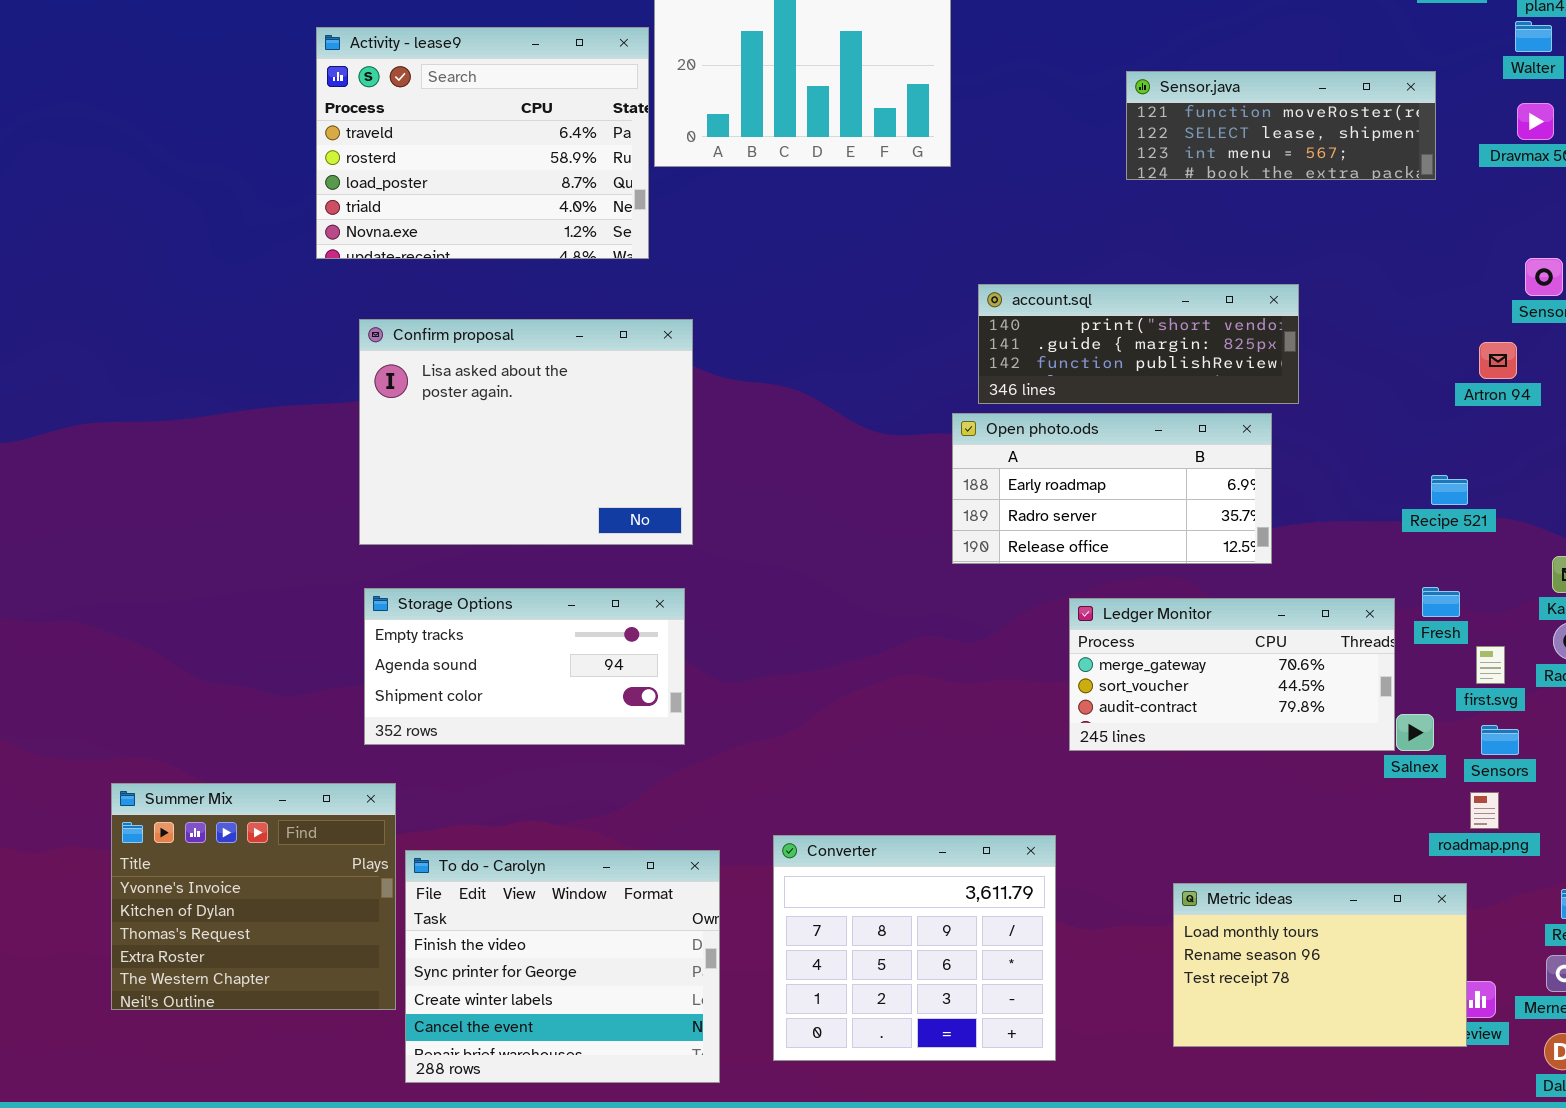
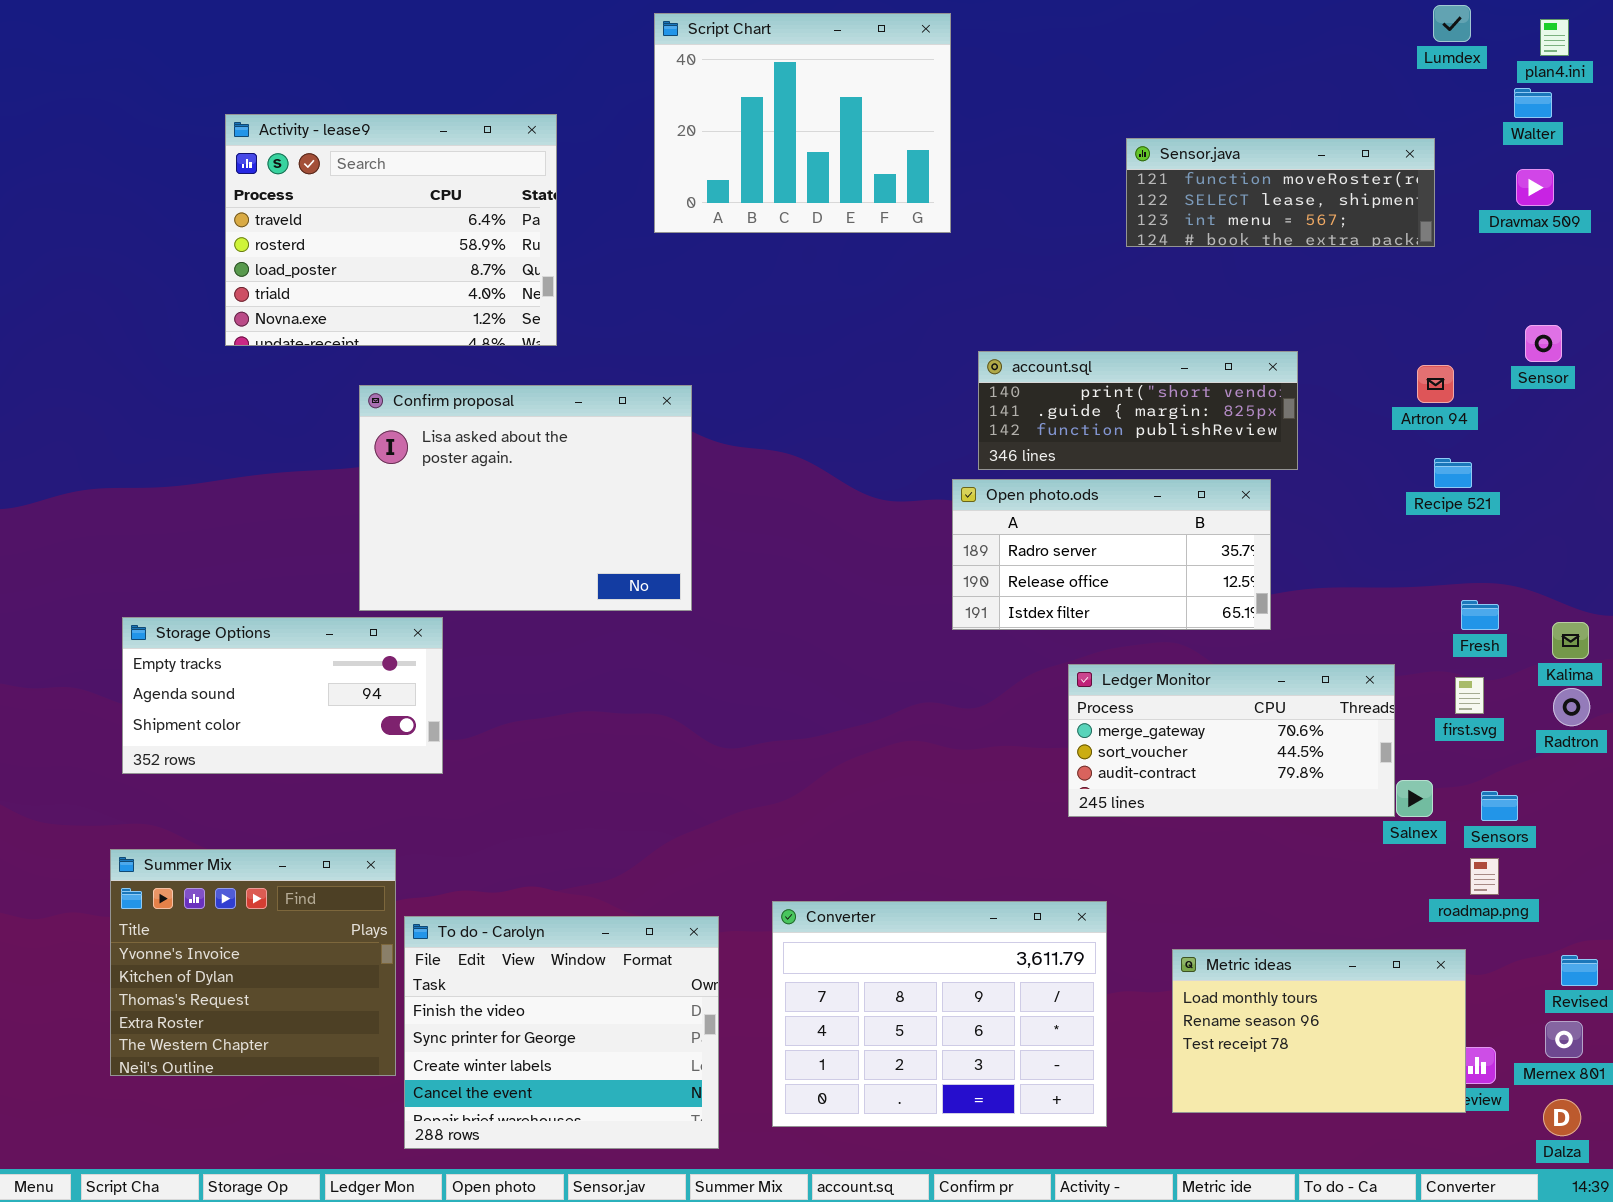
Activity - lease9: [316,27,649,259] -> [225,114,557,346], moved
Artron 94: [1479,342,1517,379] -> [1417,365,1454,403], moved
Open photo.ods: [952,413,1272,564] -> [952,479,1271,630], scrolled down 1 row
Recipe 521: [1431,475,1468,505] -> [1434,458,1472,488], moved
Fresh: [1422,587,1460,617] -> [1461,600,1499,630], moved
Storage Options: [364,588,685,745] -> [122,617,443,774], moved
first.svg: [1476,646,1505,684] -> [1455,677,1484,714], moved
Converter: [773,835,1056,1061] -> [772,901,1107,1127], resized

